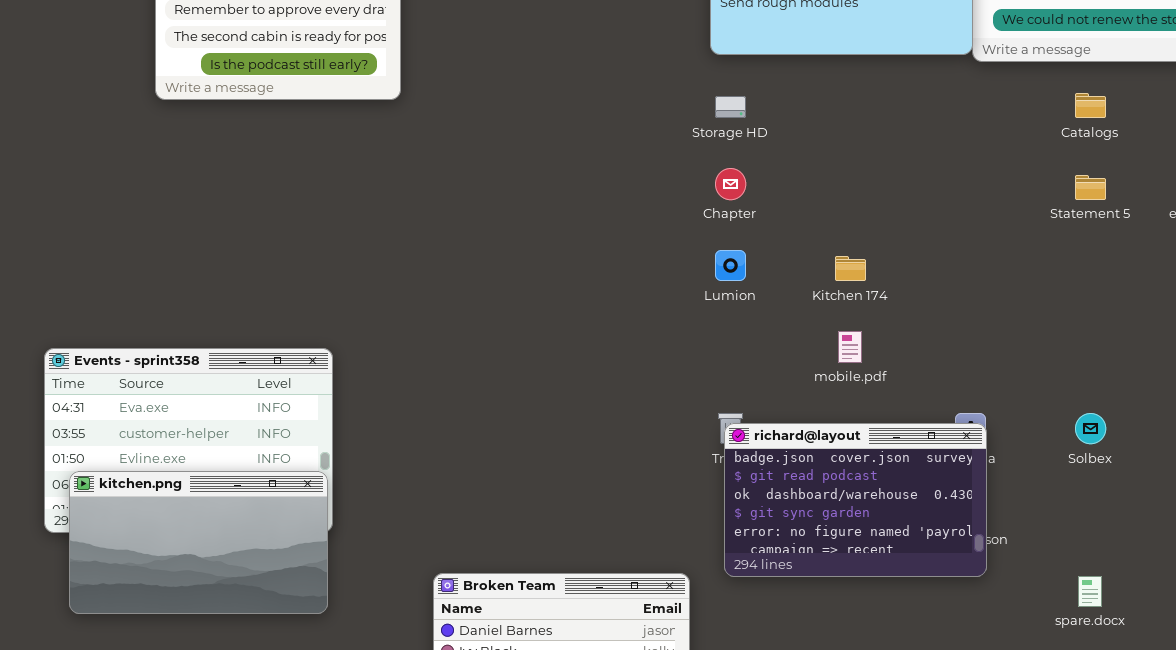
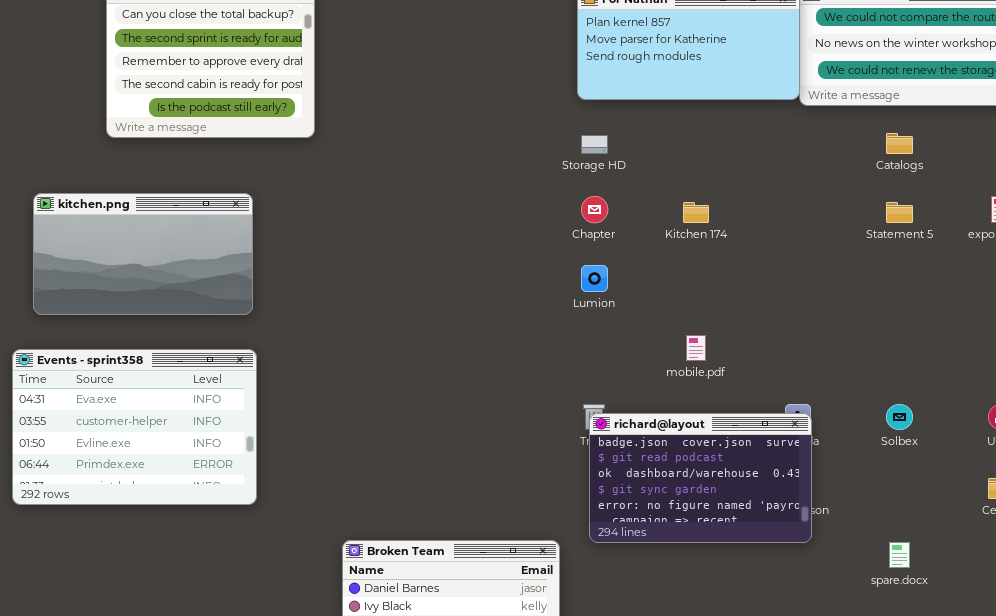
Kitchen 174: [835,256,866,281] -> [683,202,709,223], moved
kitchen.png: [69,471,328,614] -> [33,193,253,315], moved

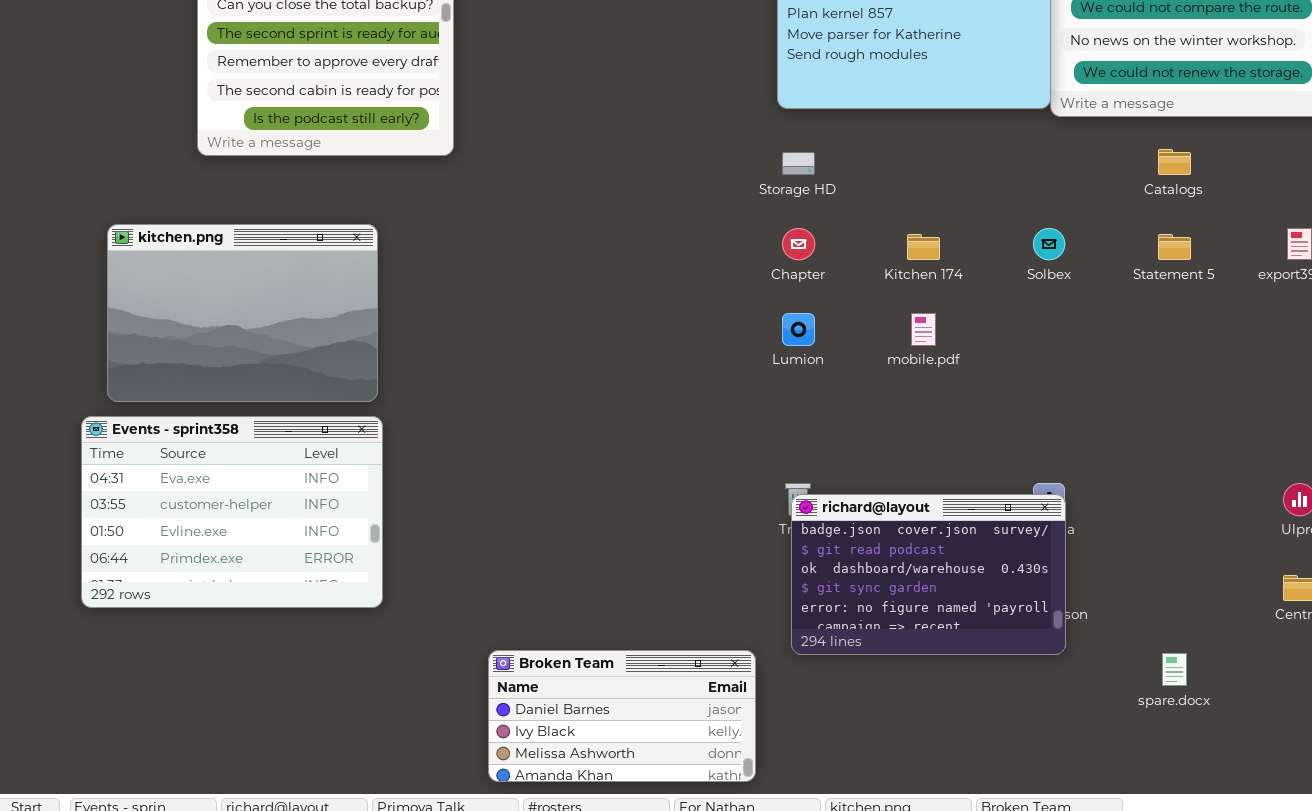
kitchen.png: [33,193,253,315] -> [107,224,378,402], resized
mobile.pdf: [686,335,706,361] -> [911,313,936,346], moved
Solbex: [886,404,913,430] -> [1033,228,1065,260], moved

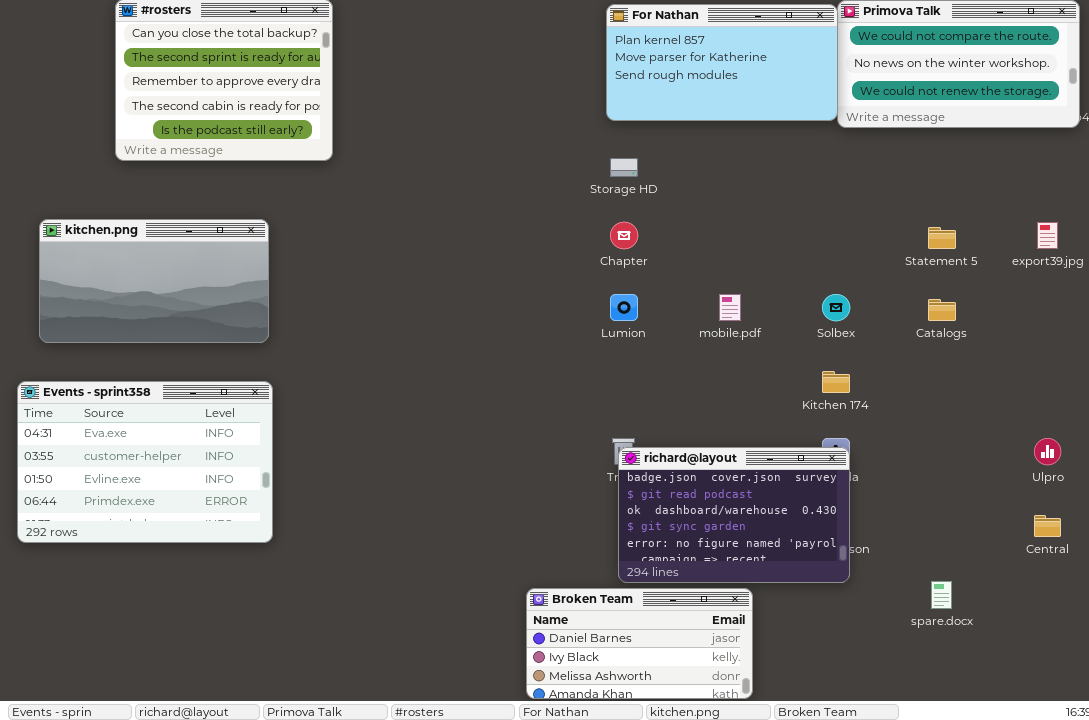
Catalogs: [1158,149,1191,175] -> [928,299,956,321], moved
kitchen.png: [107,224,378,402] -> [39,219,269,343], resized
Solbex: [1033,228,1065,260] -> [822,294,850,321], moved
Kitchen 174: [907,234,940,260] -> [822,371,850,393], moved
Broken Team: [488,650,756,782] -> [526,588,753,699], moved

